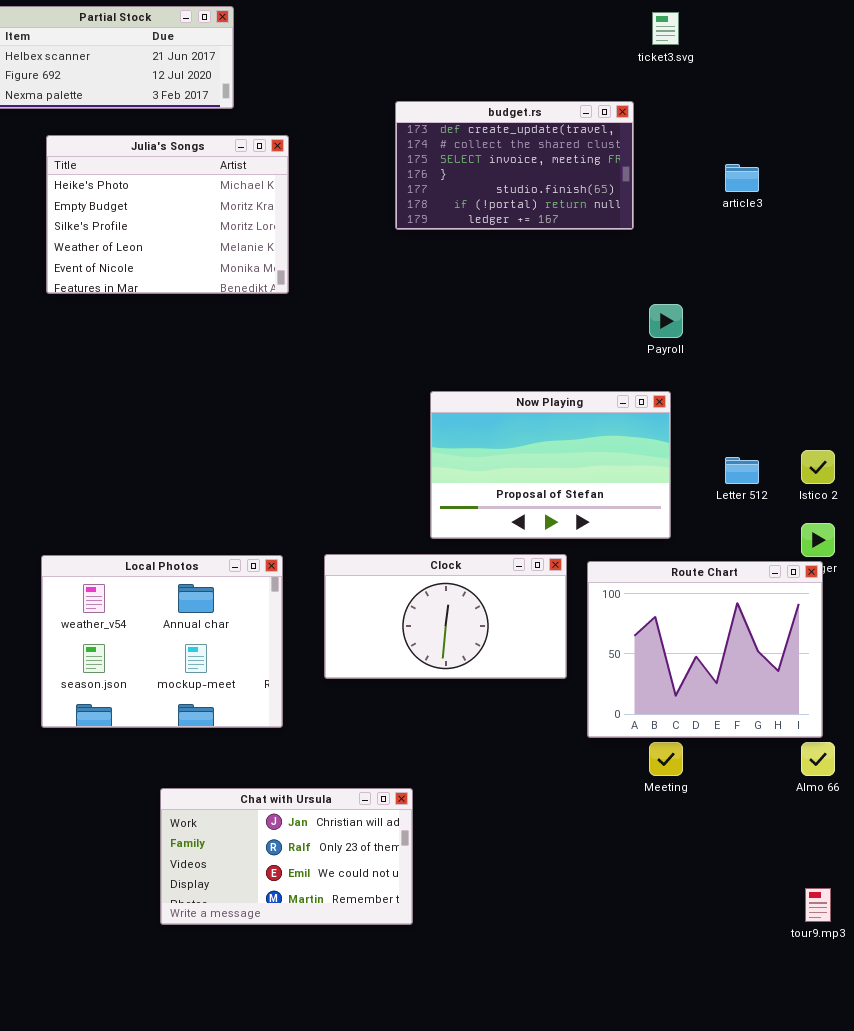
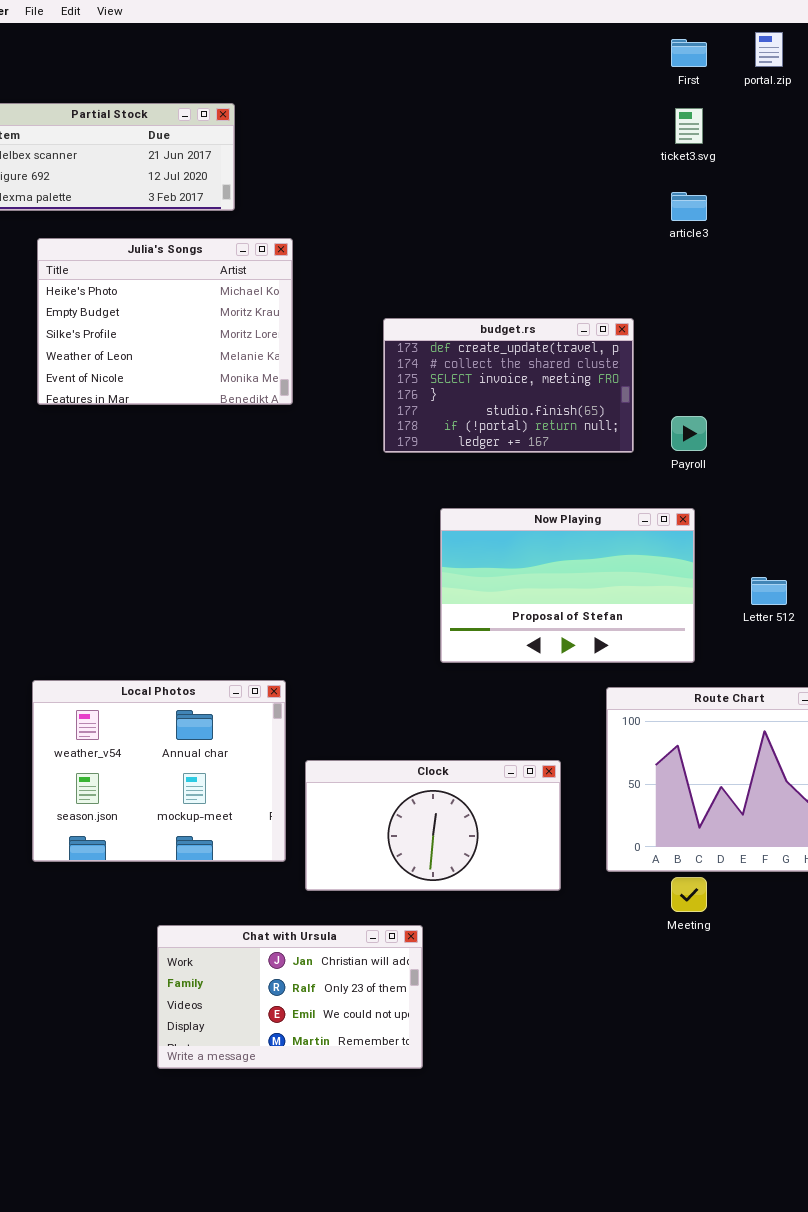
budget.rs: [395,101,634,230] -> [383,318,634,453], moved
article3: [725,164,759,192] -> [671,192,707,221], moved
Clock: [324,554,567,679] -> [305,760,561,891], moved

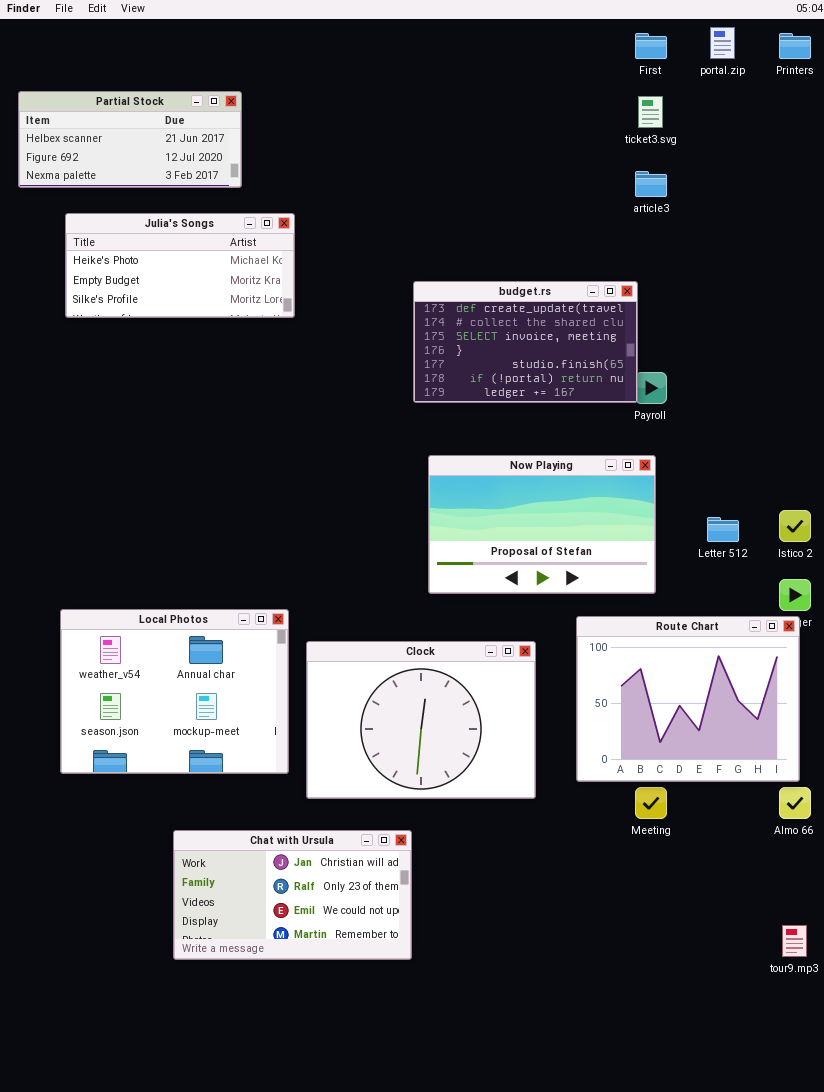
Julia's Songs: [37,238,293,405] -> [65,213,295,318], resized
budget.rs: [383,318,634,453] -> [413,281,638,403], moved
Clock: [305,760,561,891] -> [306,641,536,799], resized

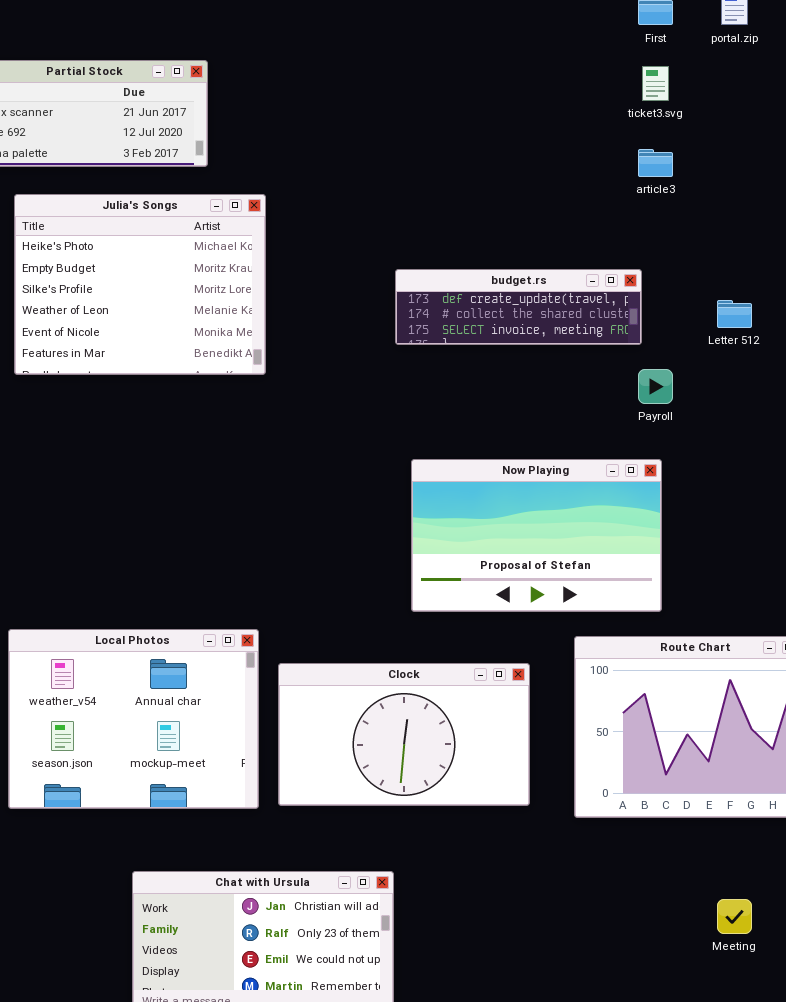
Julia's Songs: [65,213,295,318] -> [14,194,266,375], resized
budget.rs: [413,281,638,403] -> [395,269,642,345], resized
Letter 512: [707,517,739,542] -> [717,300,752,328], moved
Clock: [306,641,536,799] -> [278,663,530,806], resized
Meeting: [635,787,667,819] -> [717,899,752,934], moved

